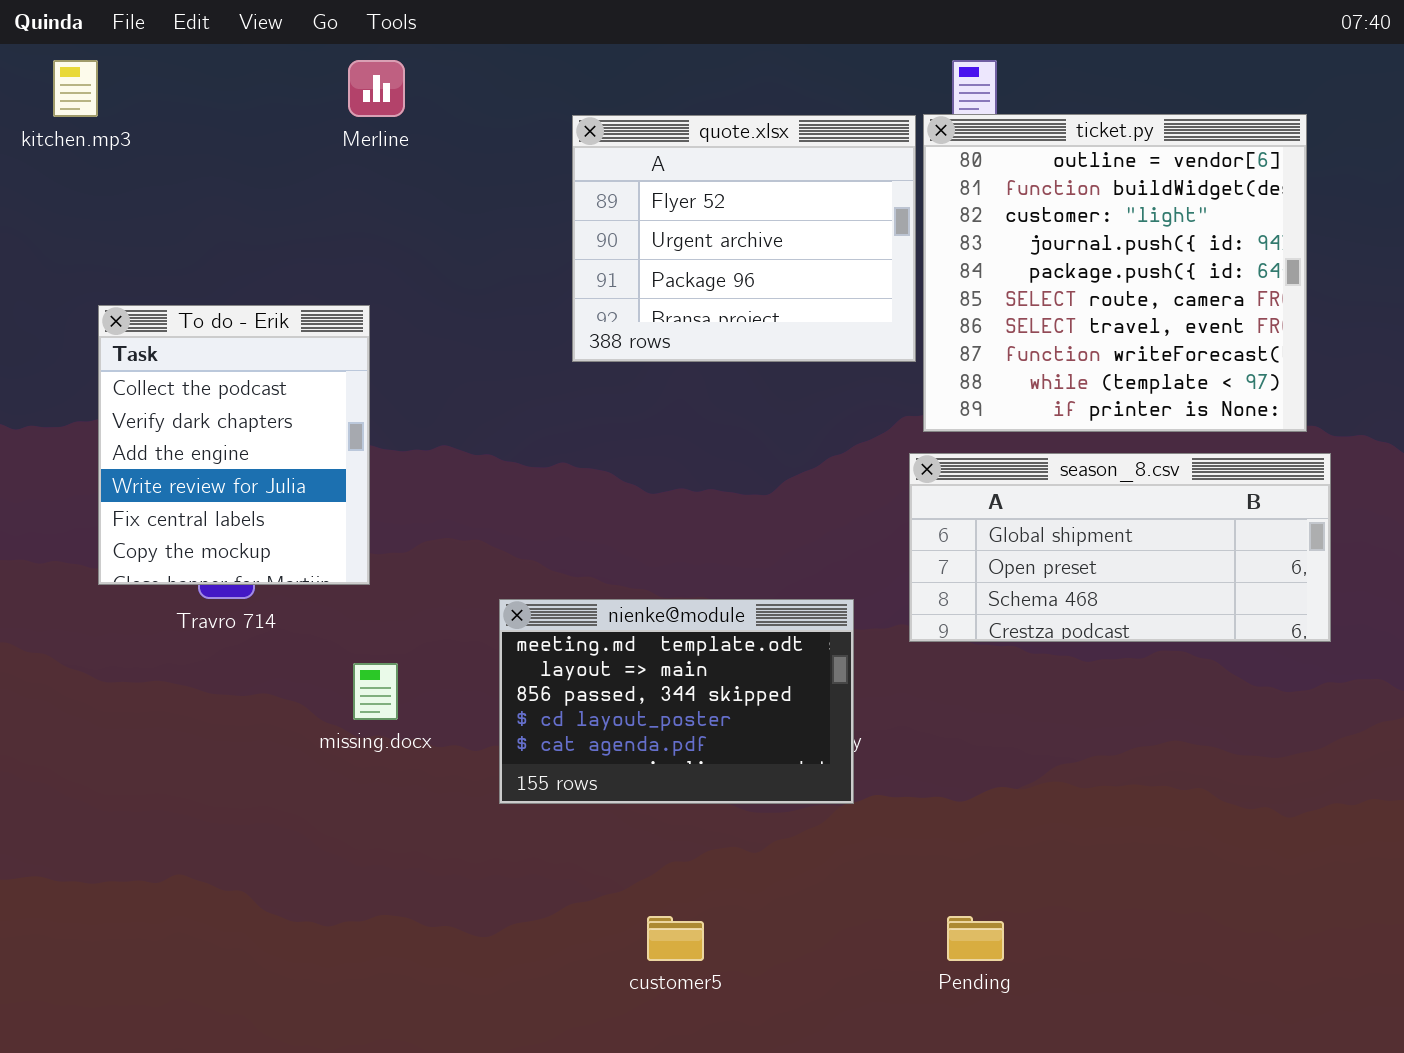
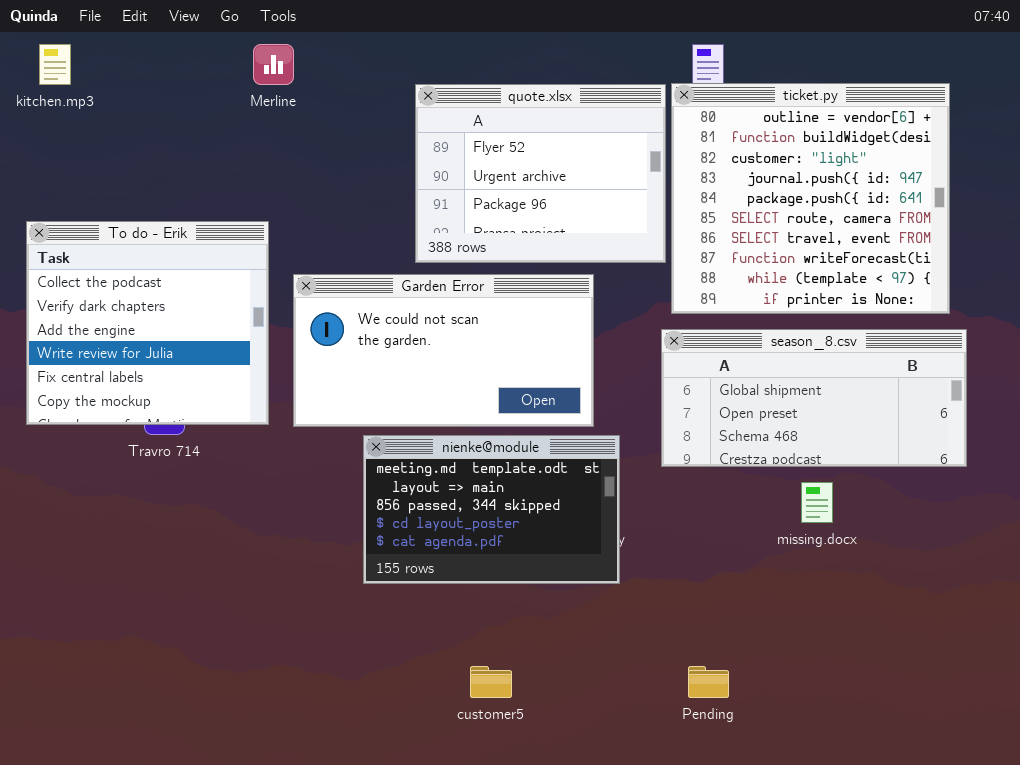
To do - Erik: [98,305,370,585] -> [26,221,269,425], resized
Garden Error: none -> [293,274,594,427], opened
missing.docx: [353,663,398,720] -> [801,482,833,523], moved

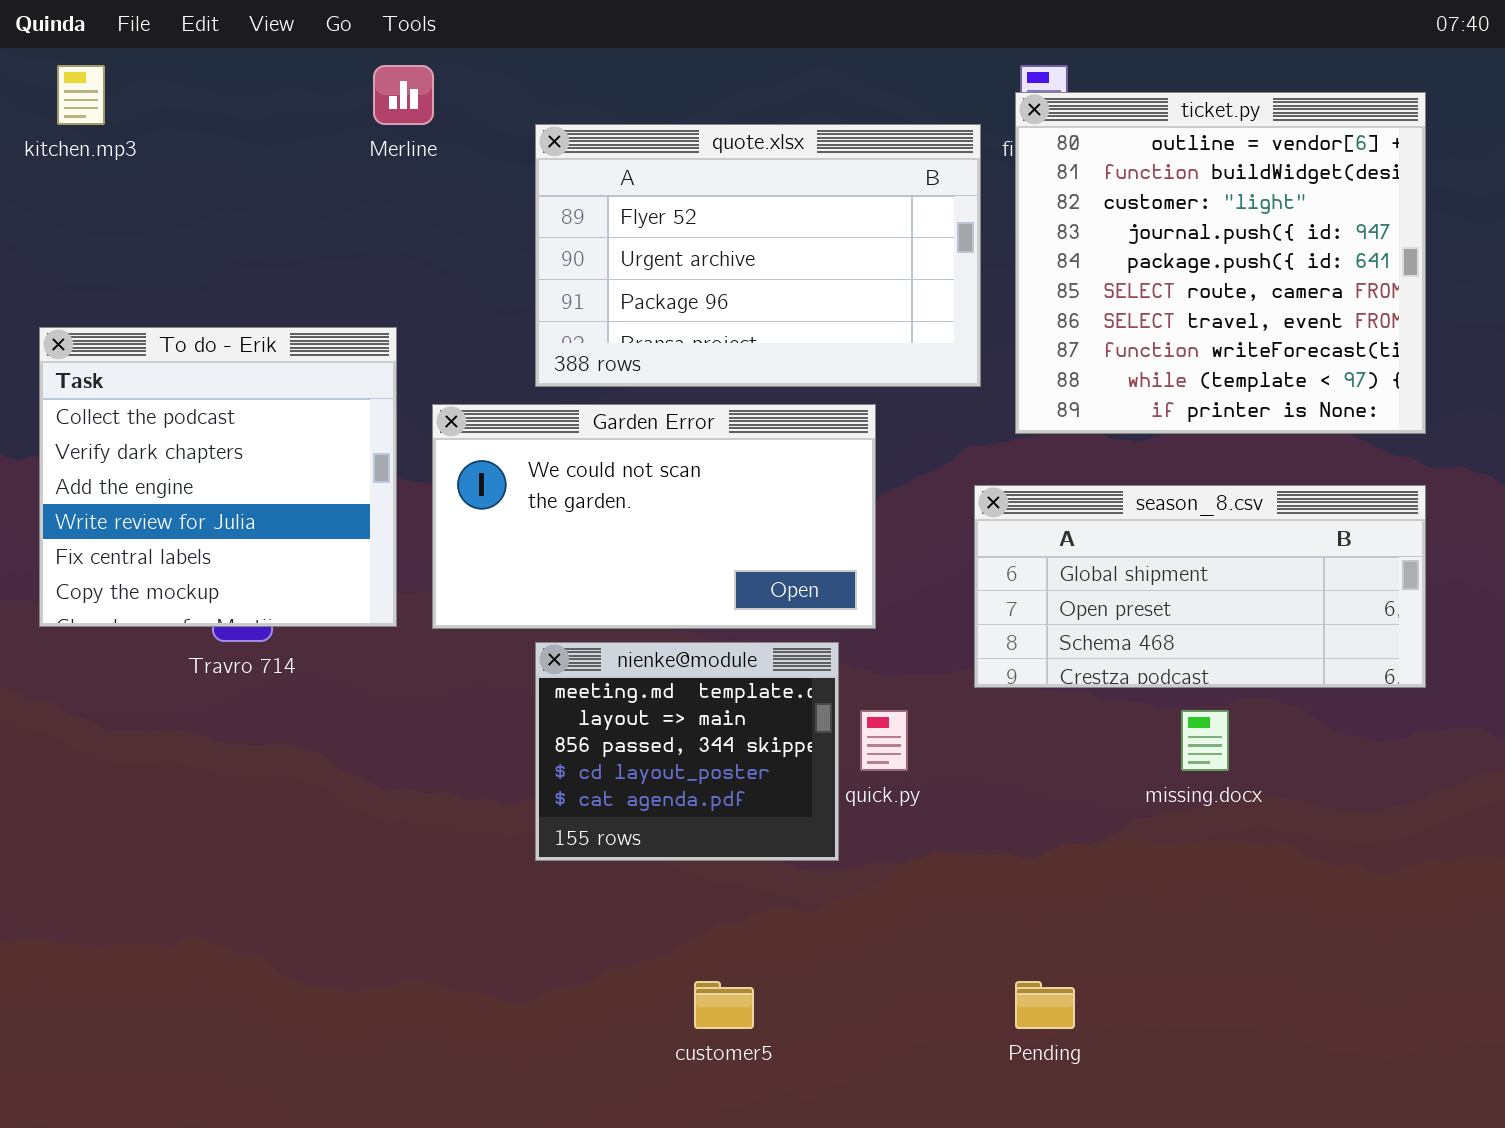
ticket.py: [671,83,950,314] -> [1015,92,1426,434], moved
quote.xlsx: [415,84,666,263] -> [535,124,981,387], resized
nienke@module: [363,435,620,584] -> [535,642,839,861], resized

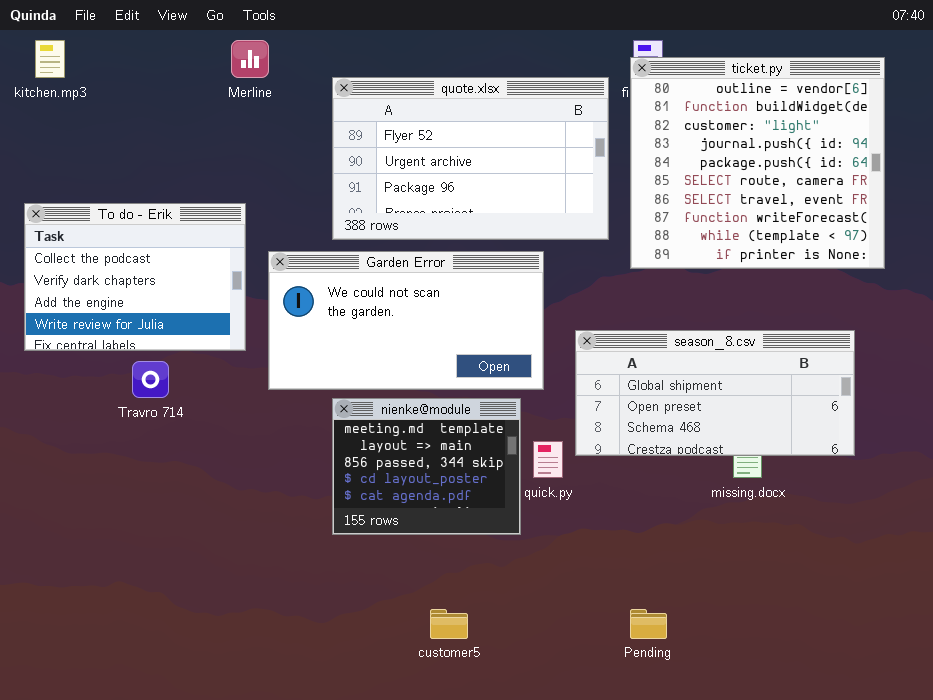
To do - Erik: [39,327,397,627] -> [24,203,246,351], resized
season_8.csv: [974,485,1426,688] -> [575,330,855,456], moved

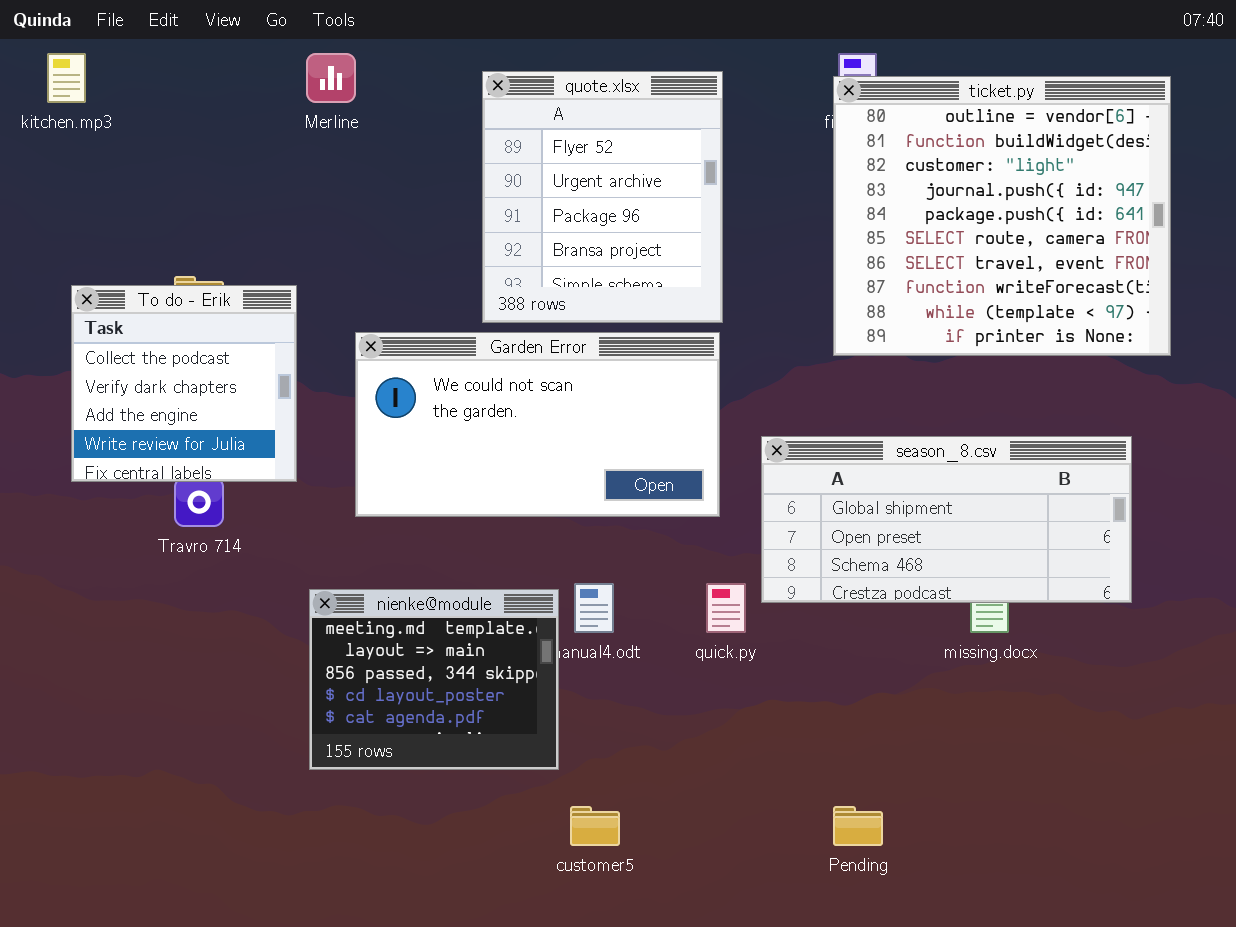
quote.xlsx: [332,77,609,240] -> [482,71,723,323], moved, resized
To do - Erik: [24,203,246,351] -> [71,285,297,482], moved, resized
nienke@module: [332,398,521,535] -> [309,589,559,770], moved

